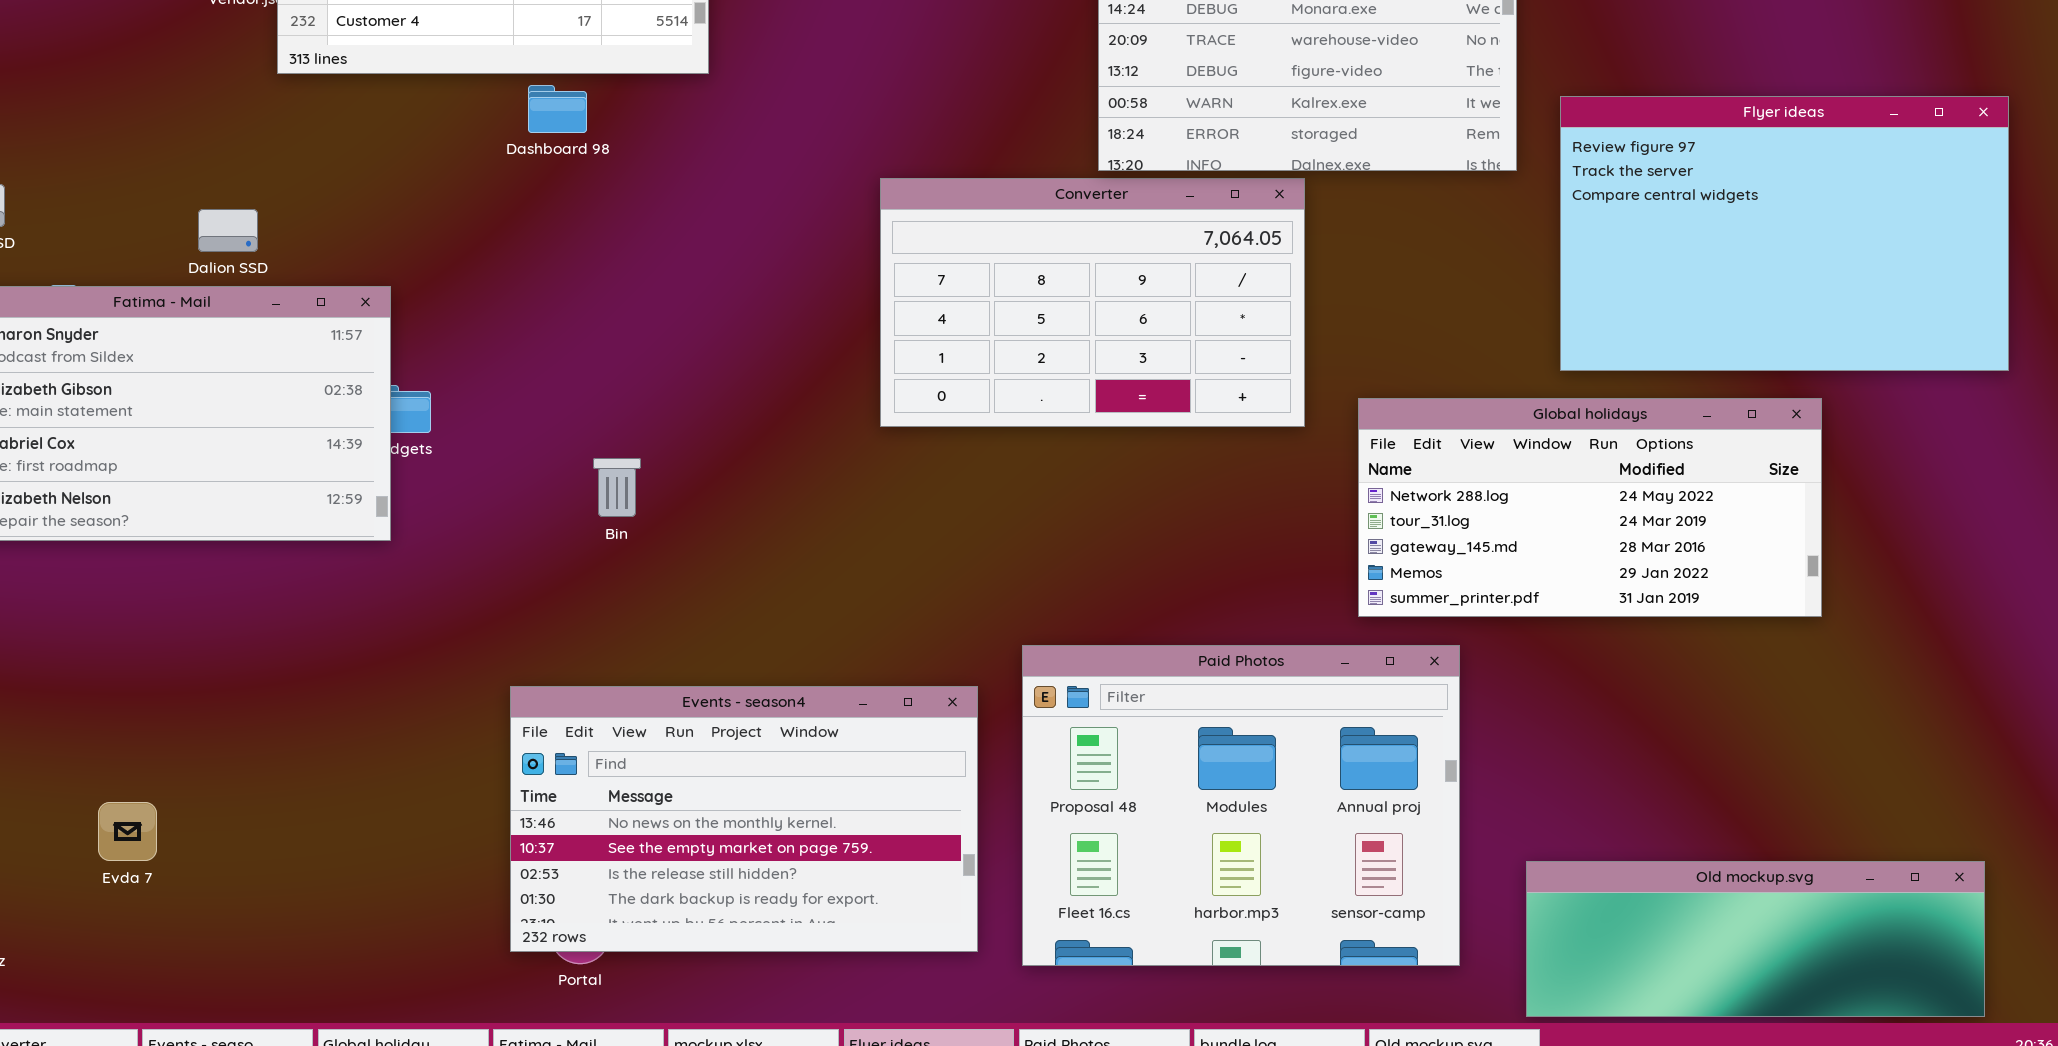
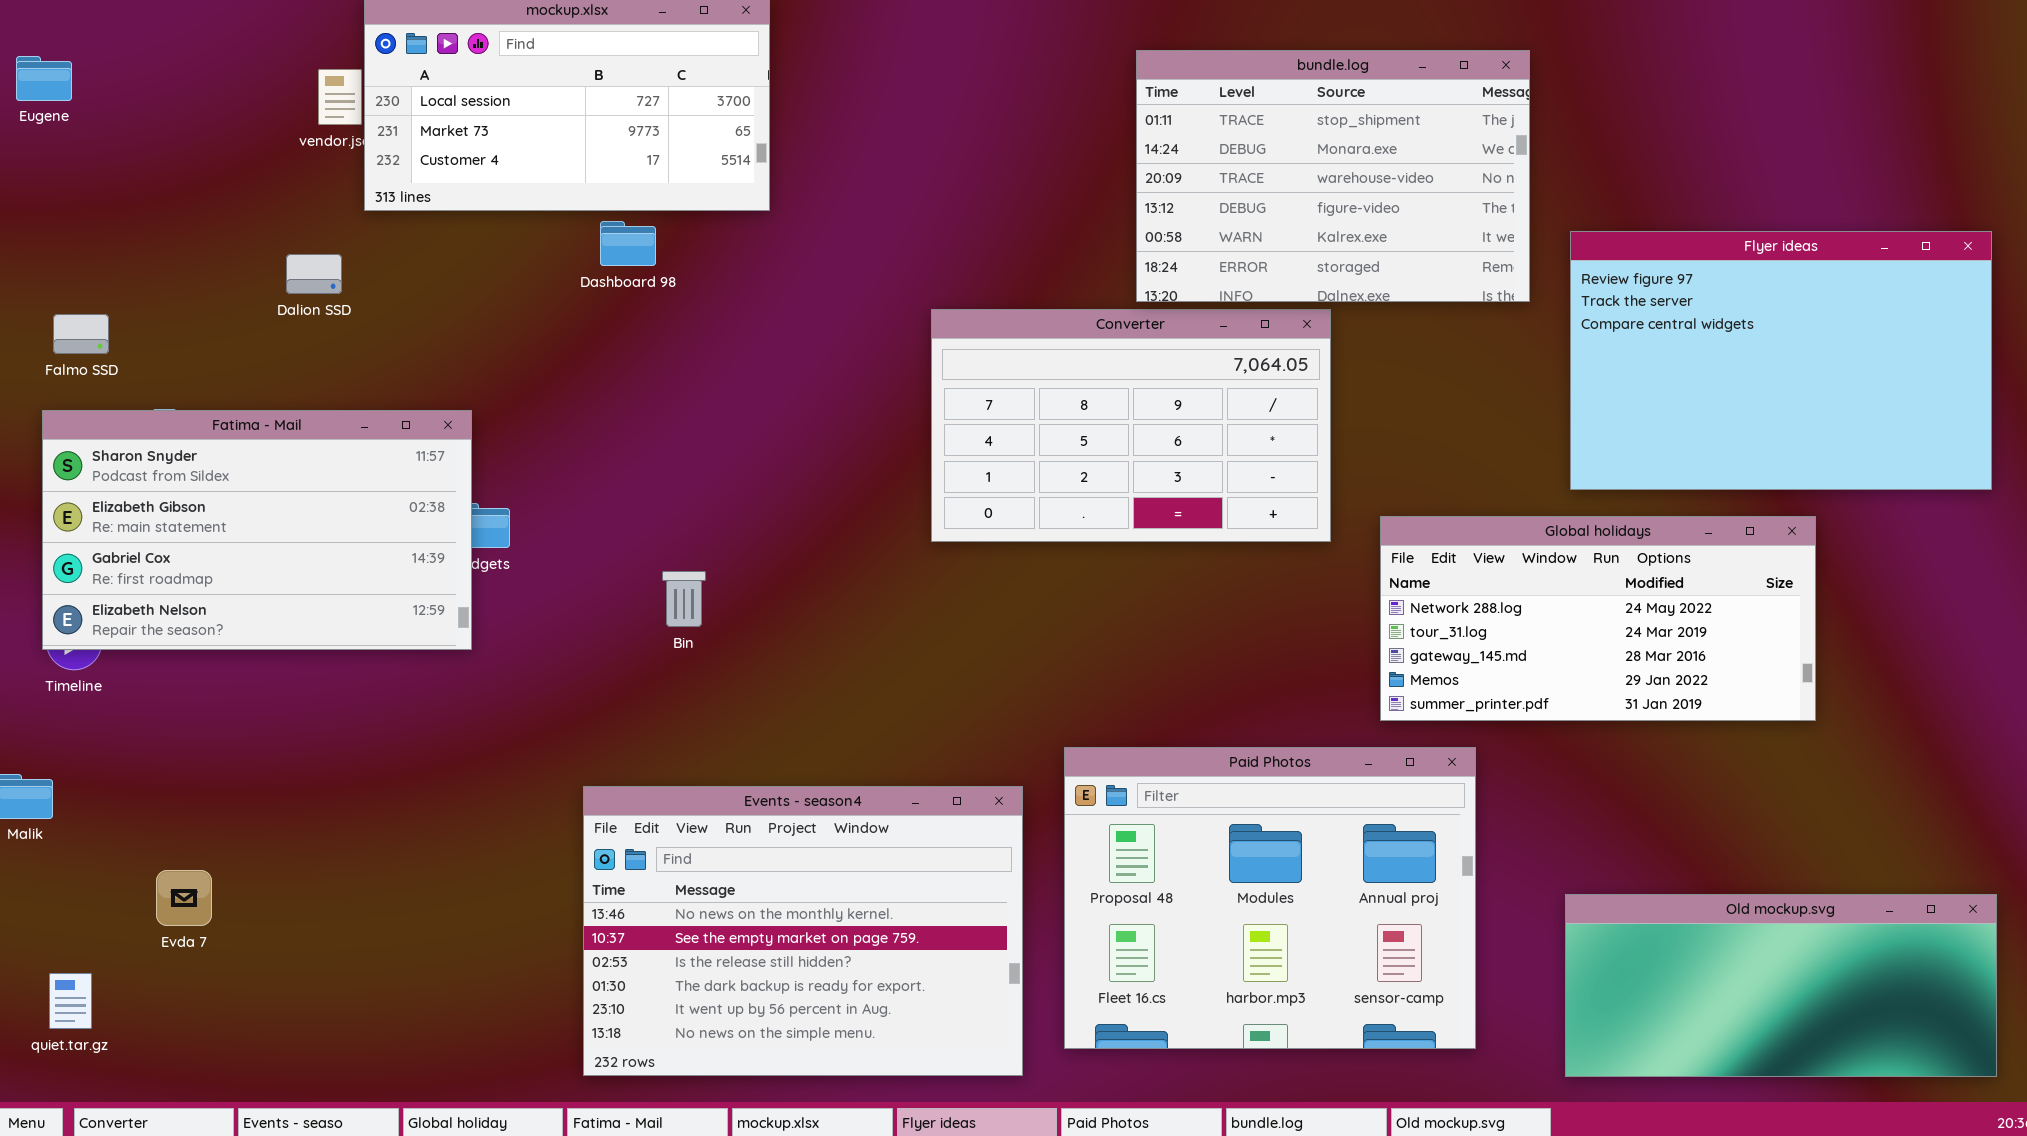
Dalion SSD: [198,209,258,252] -> [286,254,342,294], moved
Events - season4: [510,686,978,952] -> [583,786,1023,1076], resized
Evda 7: [98,802,157,861] -> [156,870,212,926], moved
Old mockup.svg: [1526,861,1985,1017] -> [1565,894,1997,1077], moved, resized

